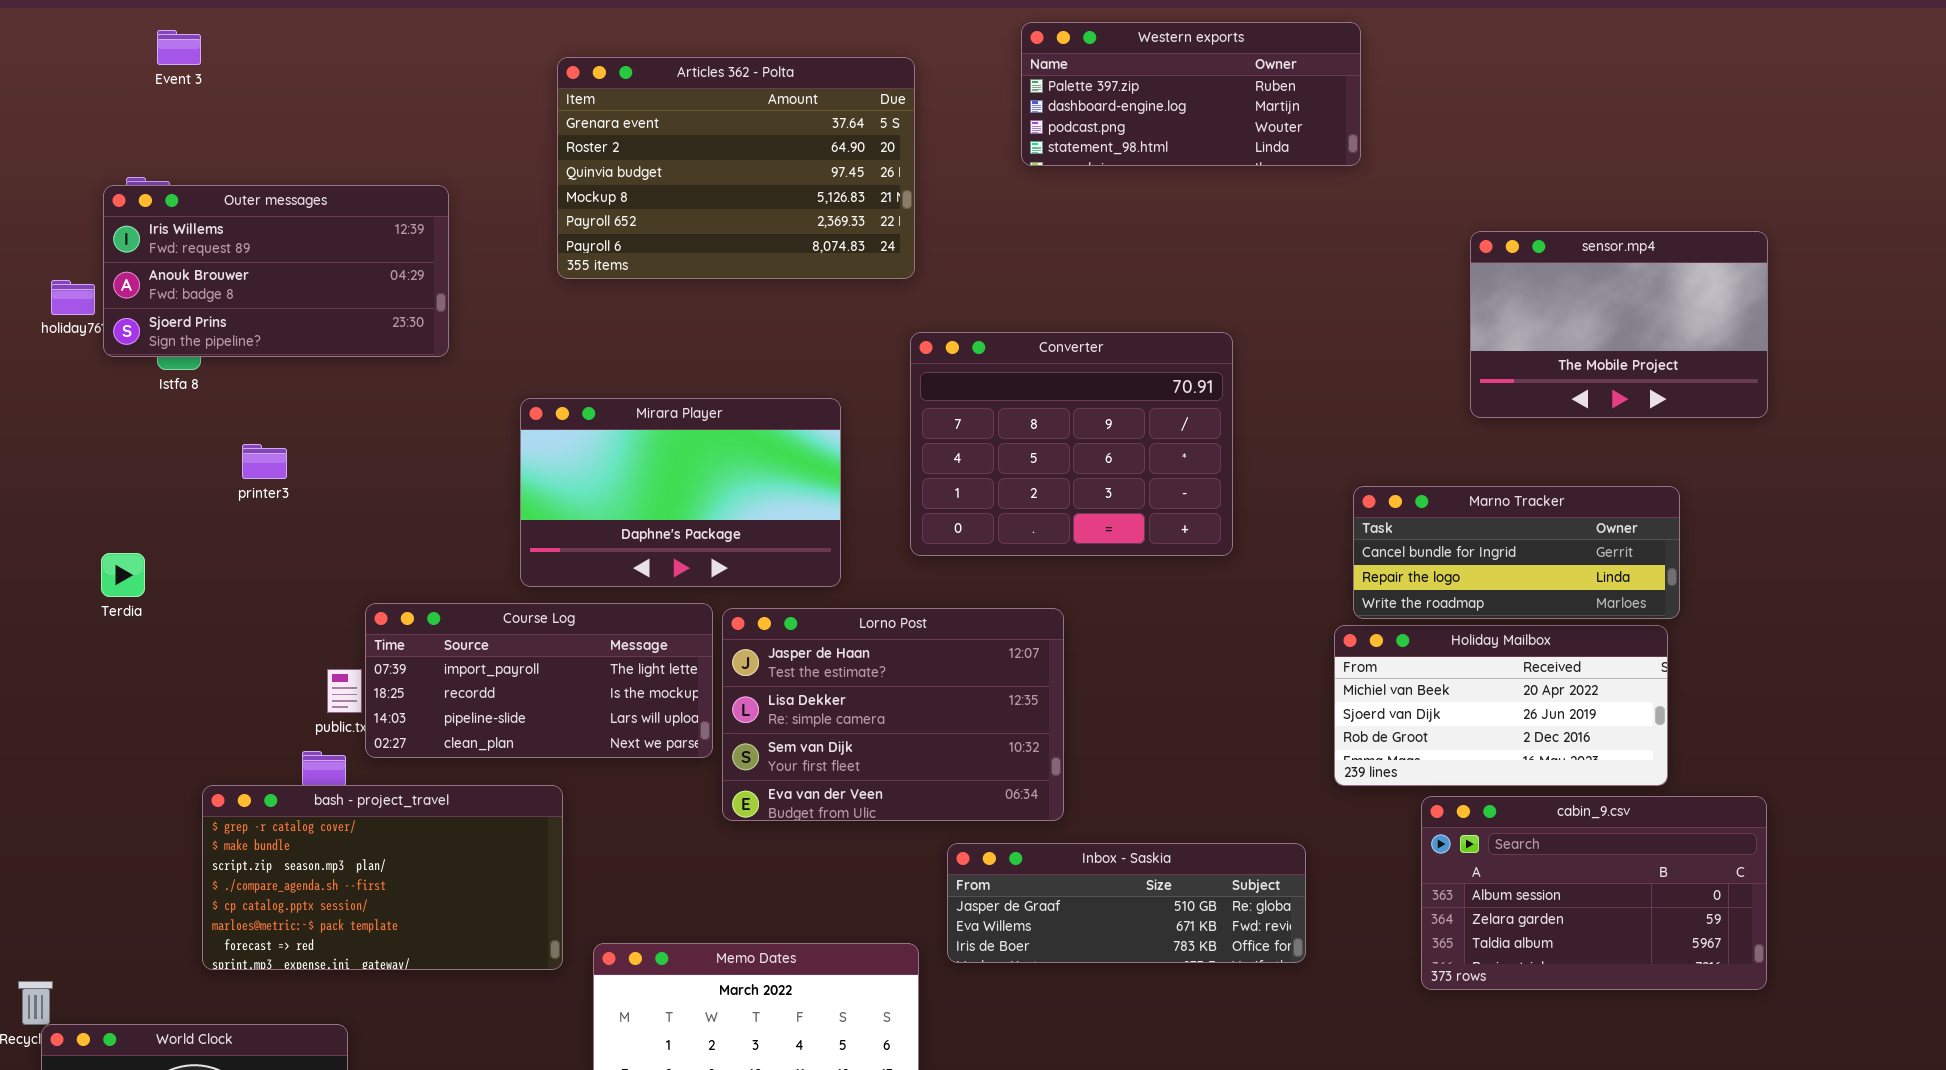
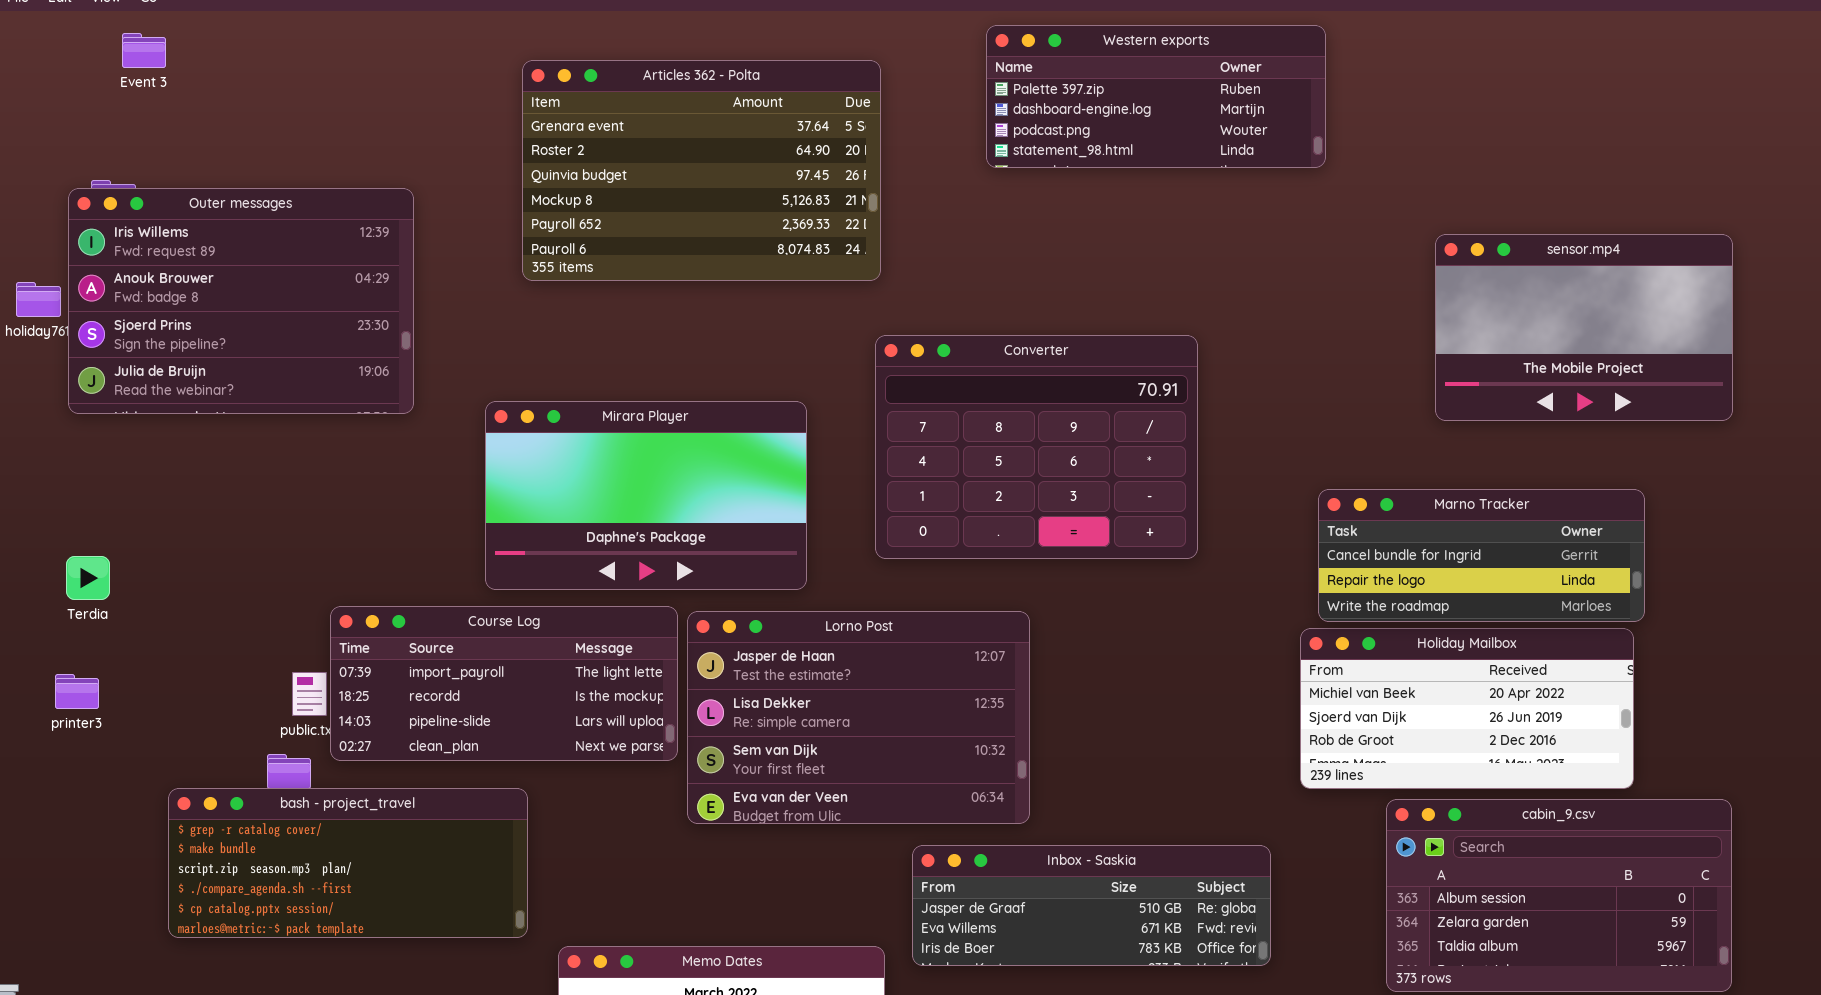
Outer messages: [103,185,449,357] -> [68,188,414,414], resized
printer3: [242,444,287,479] -> [55,674,99,709], moved
bash - project_travel: [202,785,563,970] -> [168,788,528,938], resized

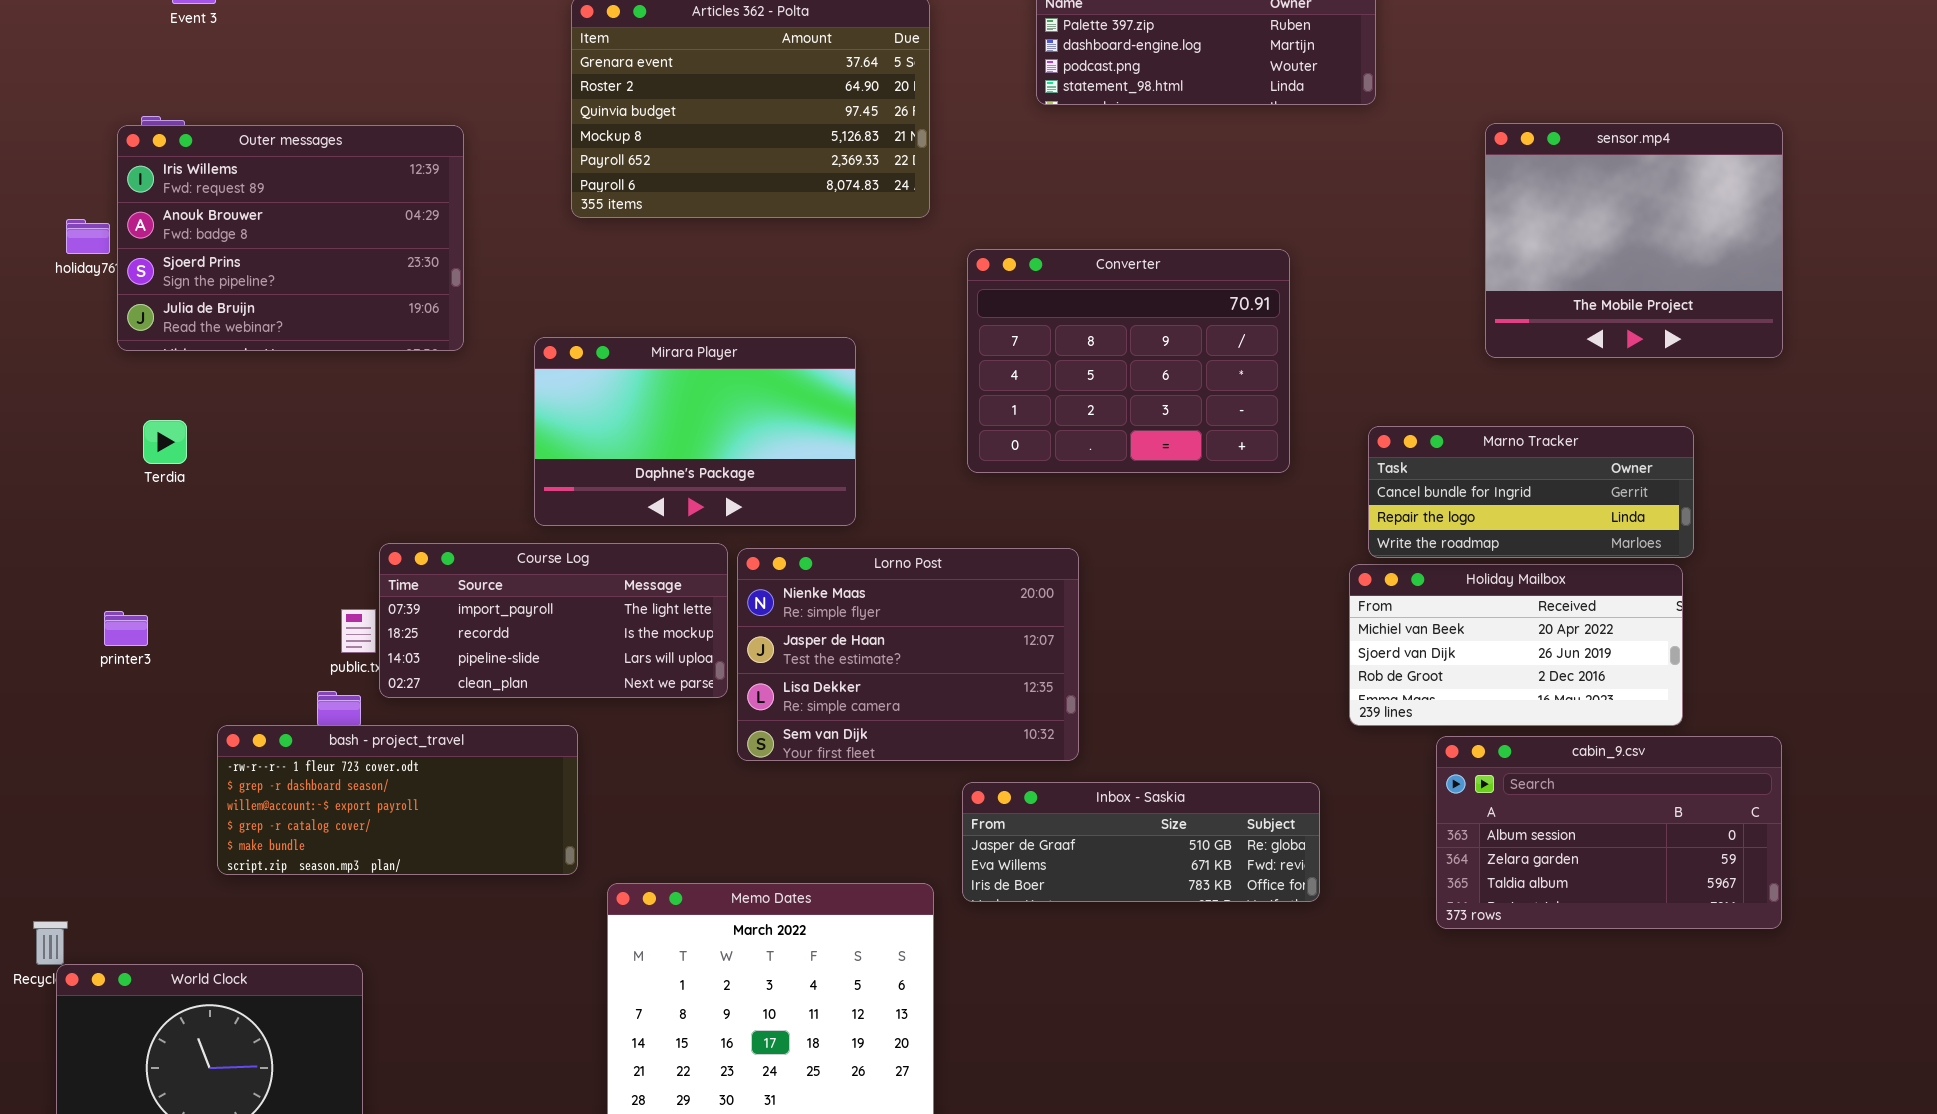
sensor.mp4: [1435,234,1733,421] -> [1485,123,1783,358], resized
Converter: [875,335,1198,559] -> [967,249,1290,473], moved
Terdia: [66,556,110,600] -> [143,420,187,464], moved
Lorno Post: [687,611,1030,824] -> [737,548,1079,761], scrolled up 1 row
bash - project_travel: [168,788,528,938] -> [217,725,578,875], scrolled up 3 rows

